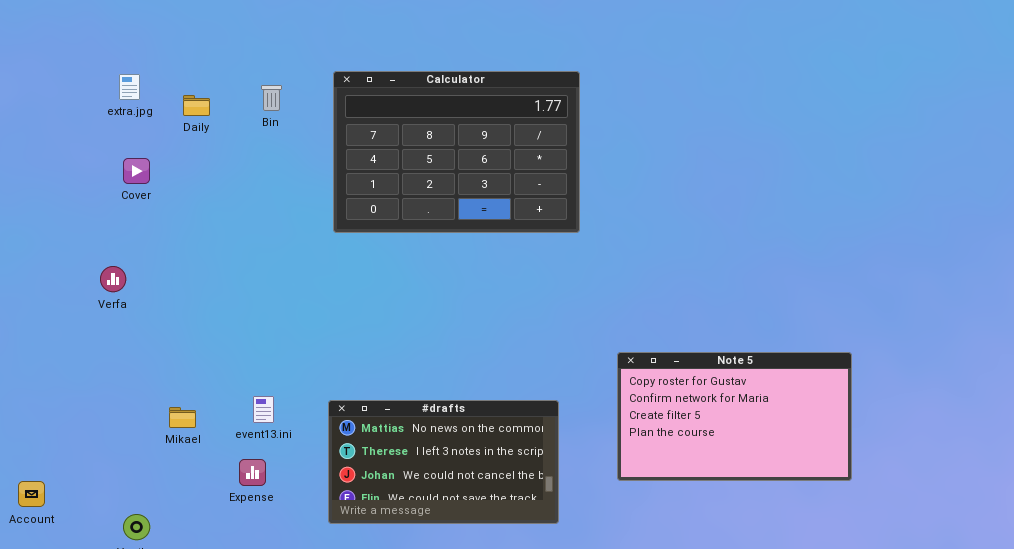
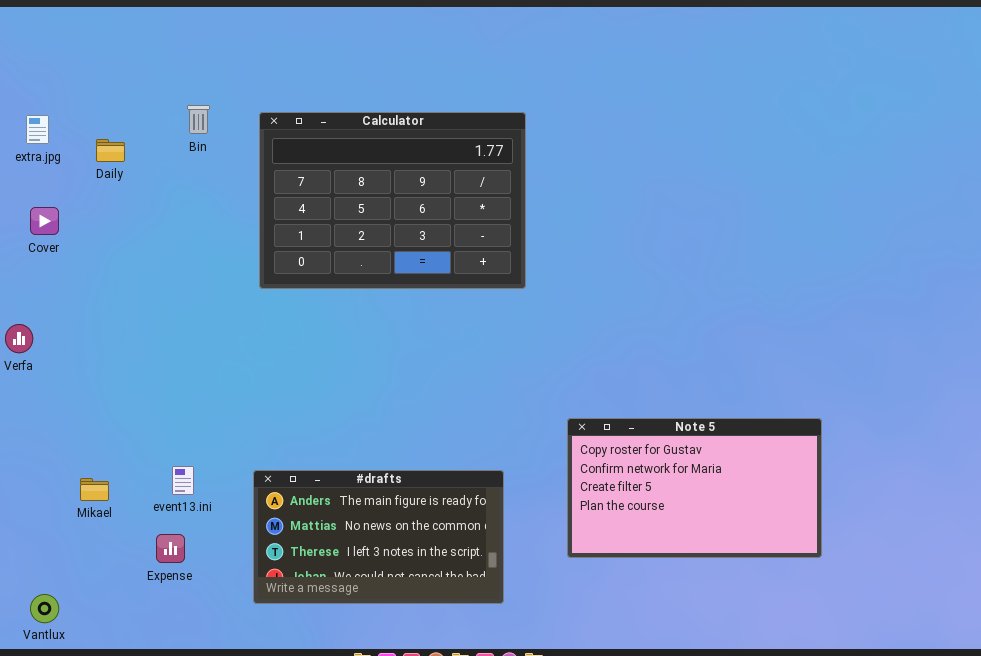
Bin: [261,85,282,111] -> [187,105,210,134], moved
#drafts: [328,400,559,524] -> [253,470,504,604], scrolled up 1 row

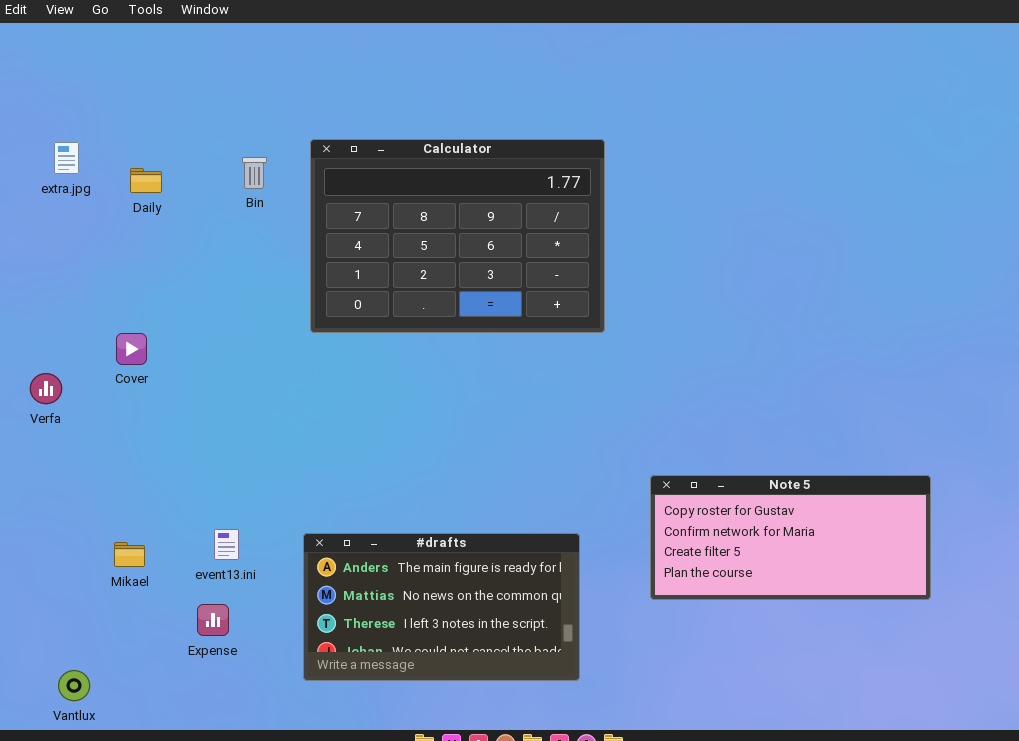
Bin: [187,105,210,134] -> [242,157,267,189], moved
Cover: [30,207,59,235] -> [116,333,147,365], moved
Note 5: [567,418,822,558] -> [650,475,931,600], resized

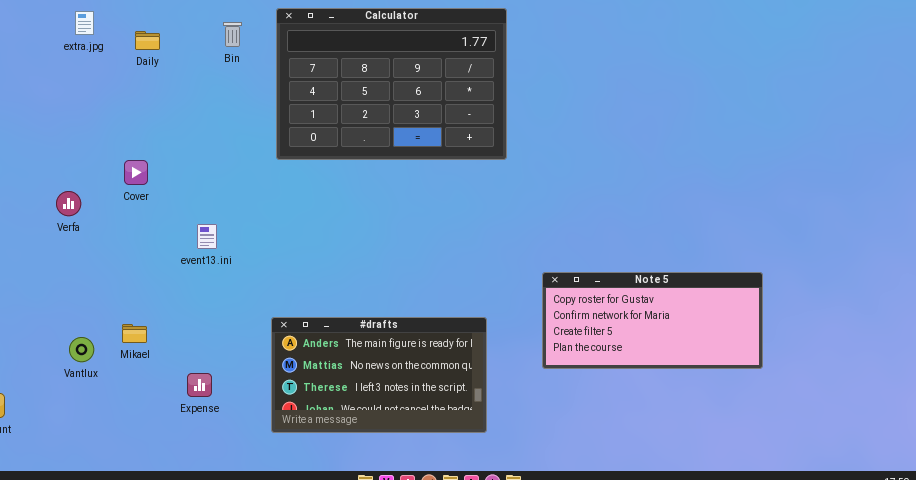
event13.ini: [214,529,239,560] -> [197,224,217,249], moved
Vantlux: [58,670,90,701] -> [69,337,94,362], moved

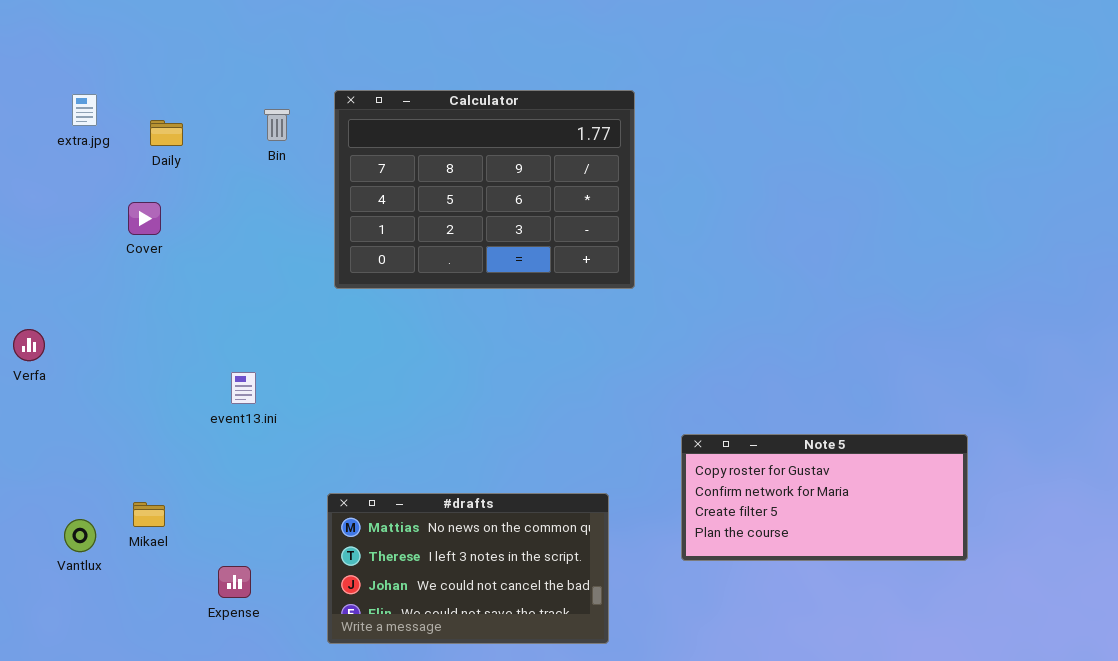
Cover: [124,160,148,185] -> [128,202,161,235], moved
Verfa: [56,191,81,216] -> [13,329,45,361], moved
#drafts: [271,317,487,433] -> [327,493,609,644], scrolled down 1 row

